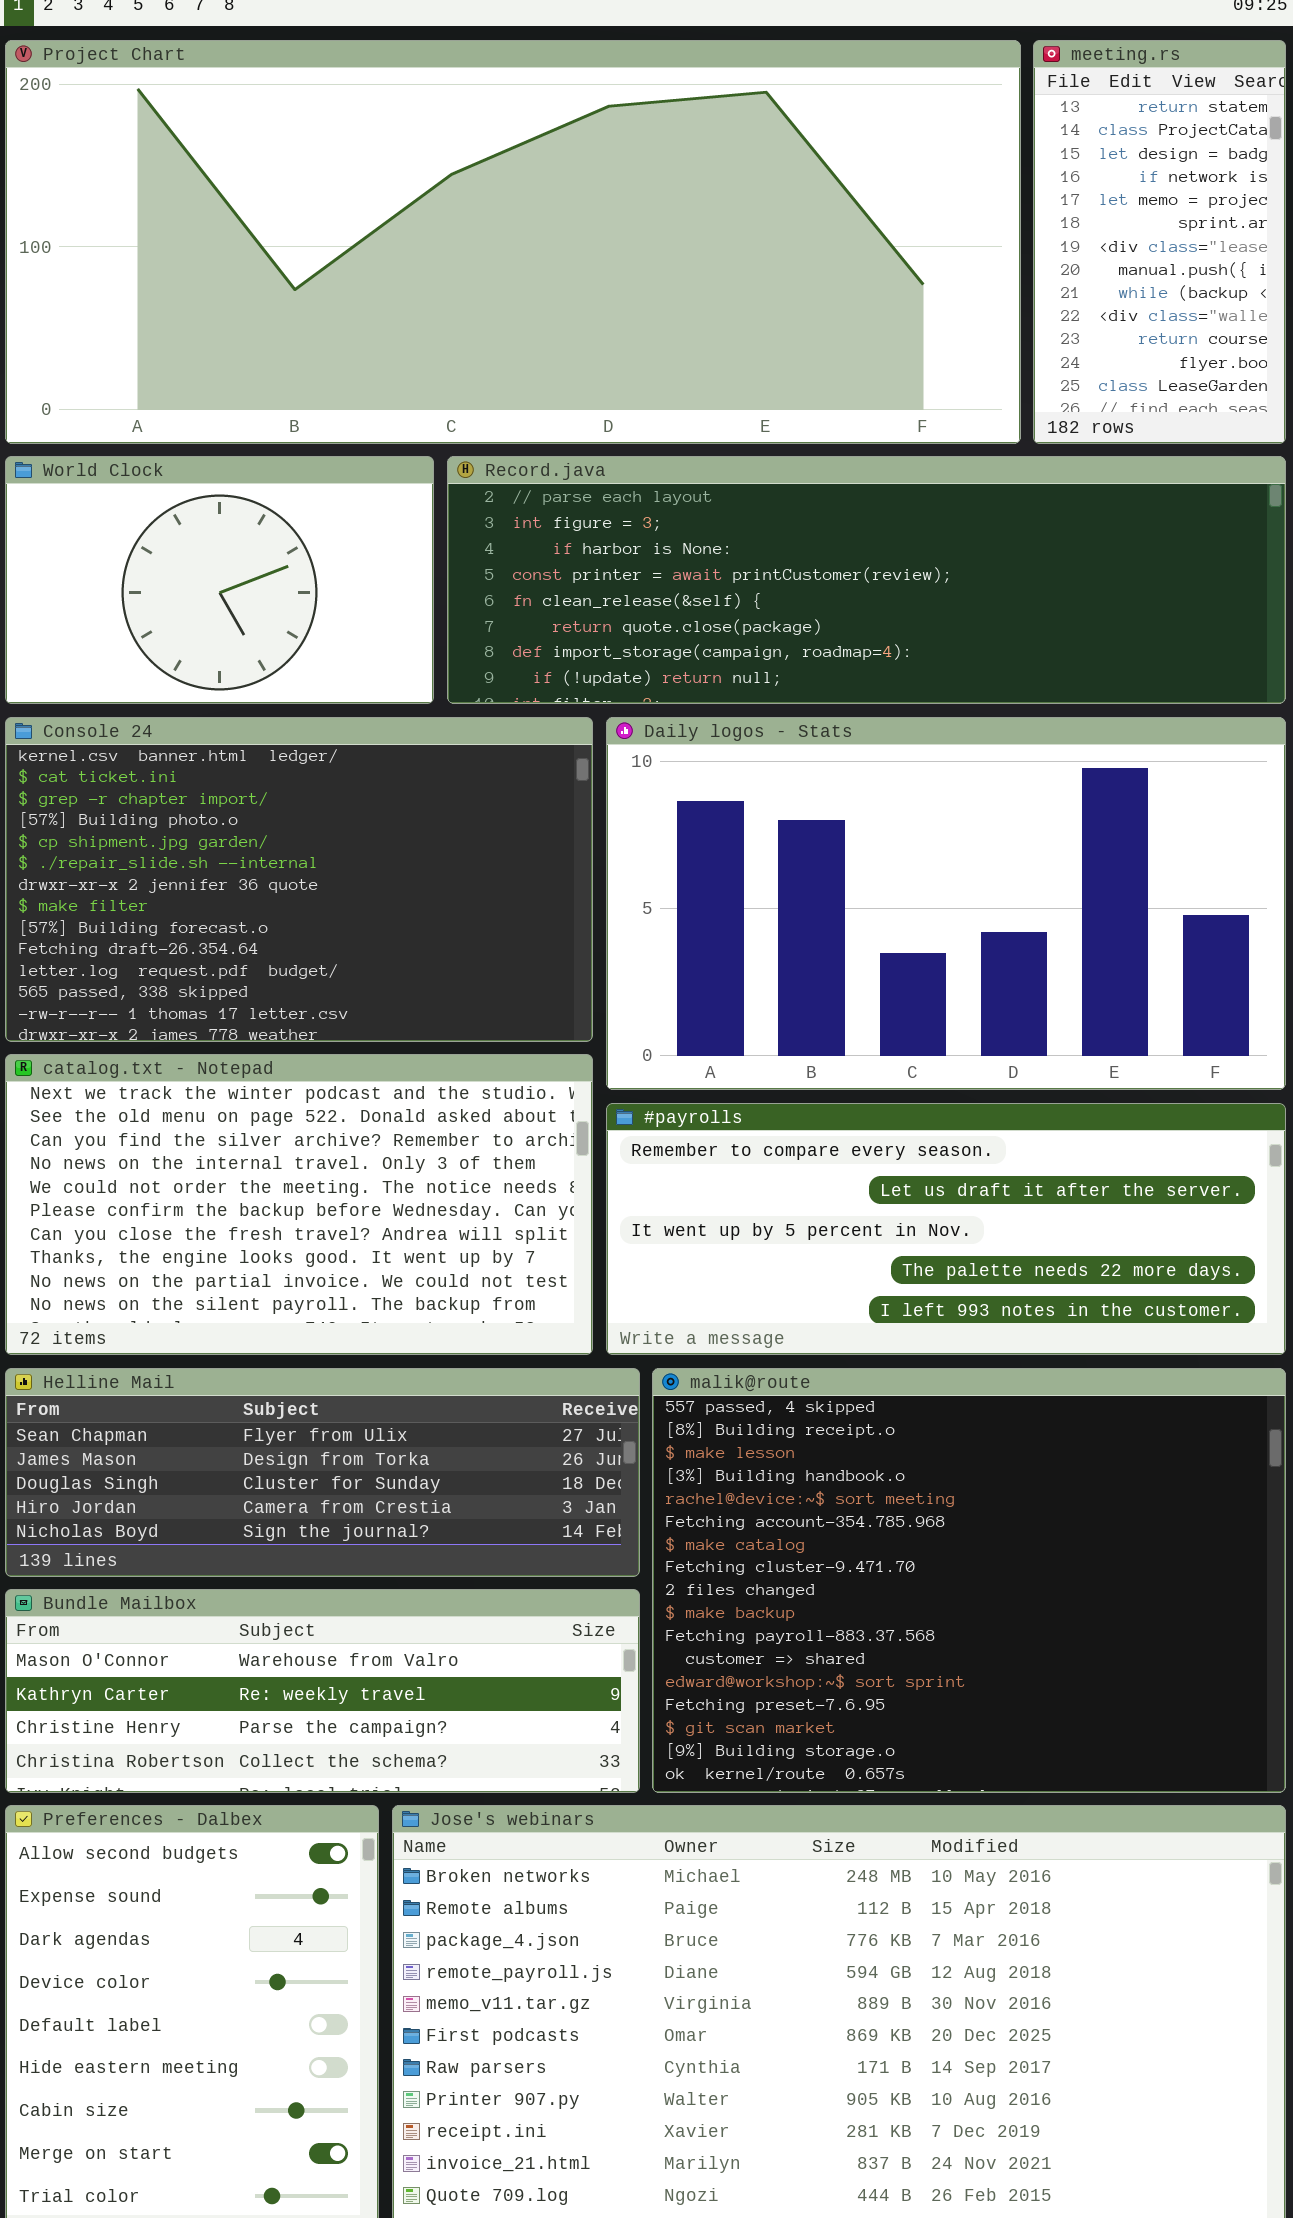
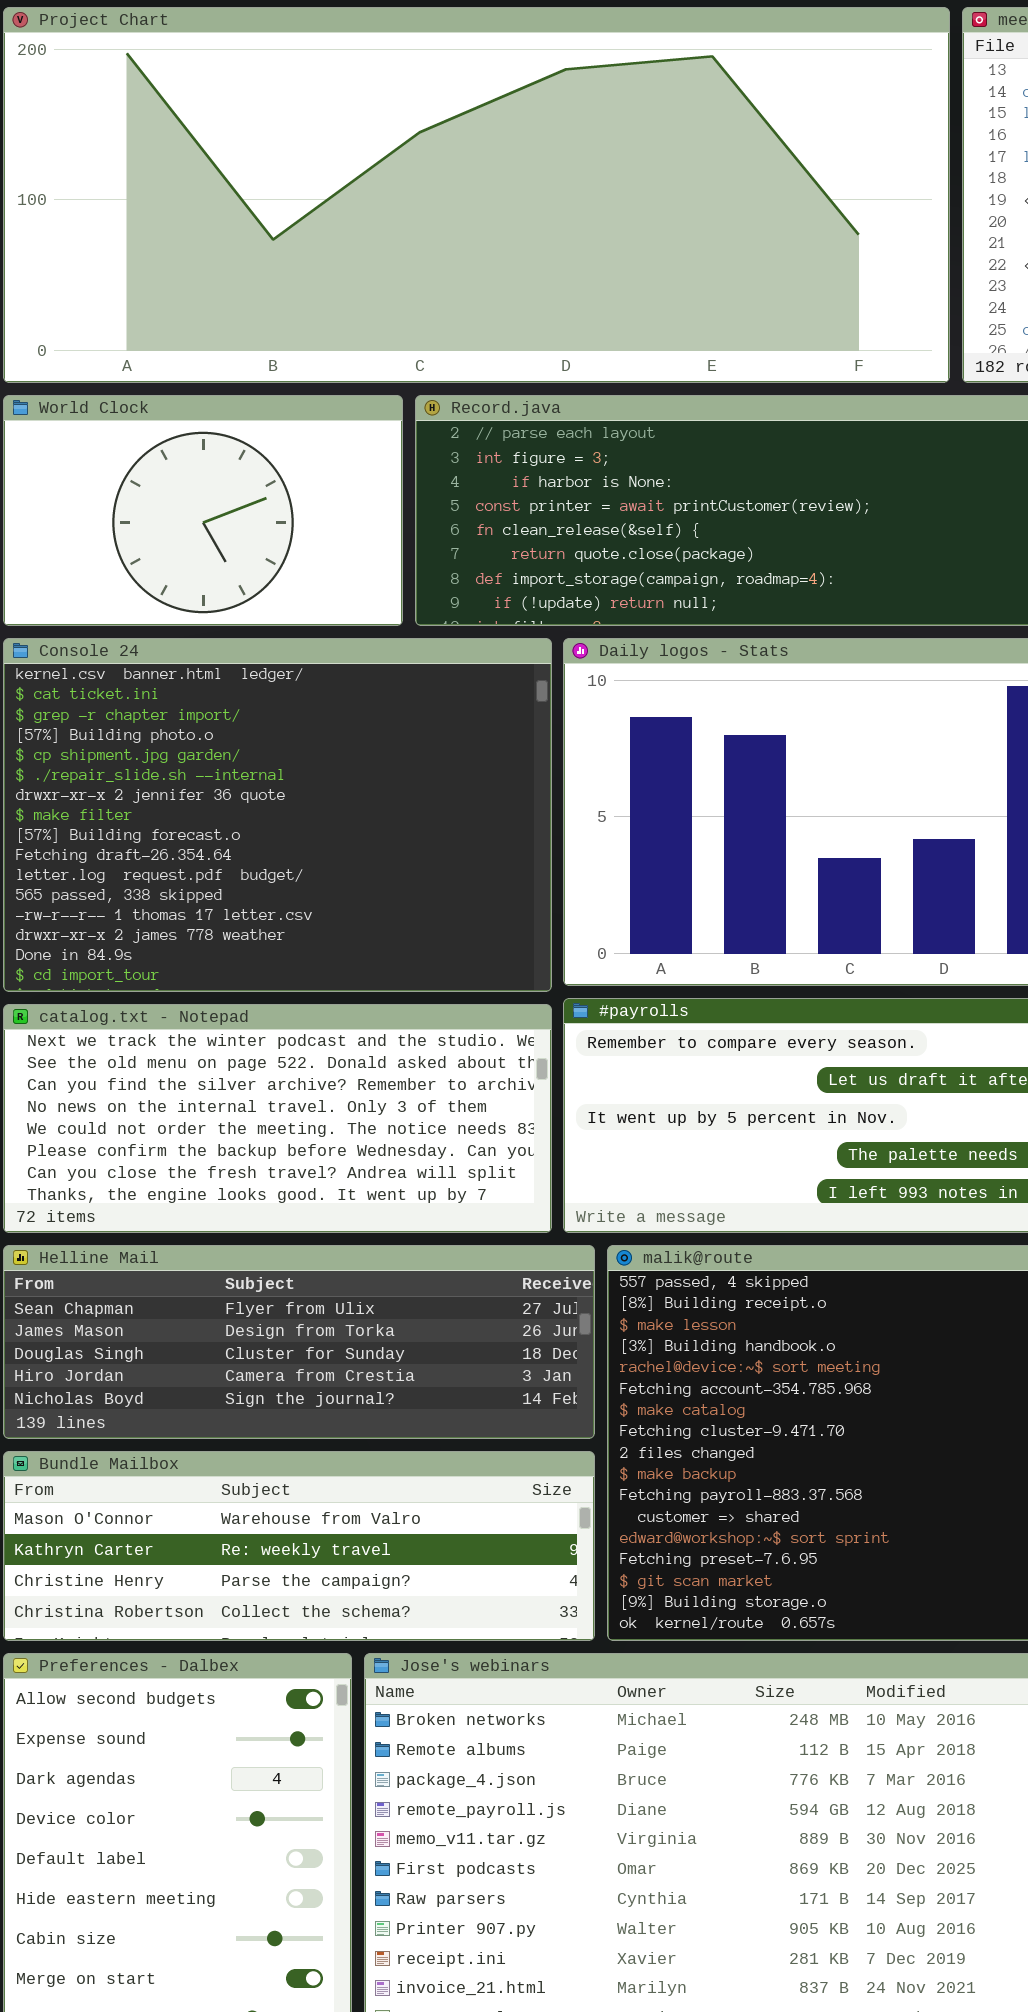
Console 24: [5,717,593,1042] -> [3,638,552,992], resized
catalog.txt - Notepad: [5,1054,593,1355] -> [3,1004,552,1233], resized

